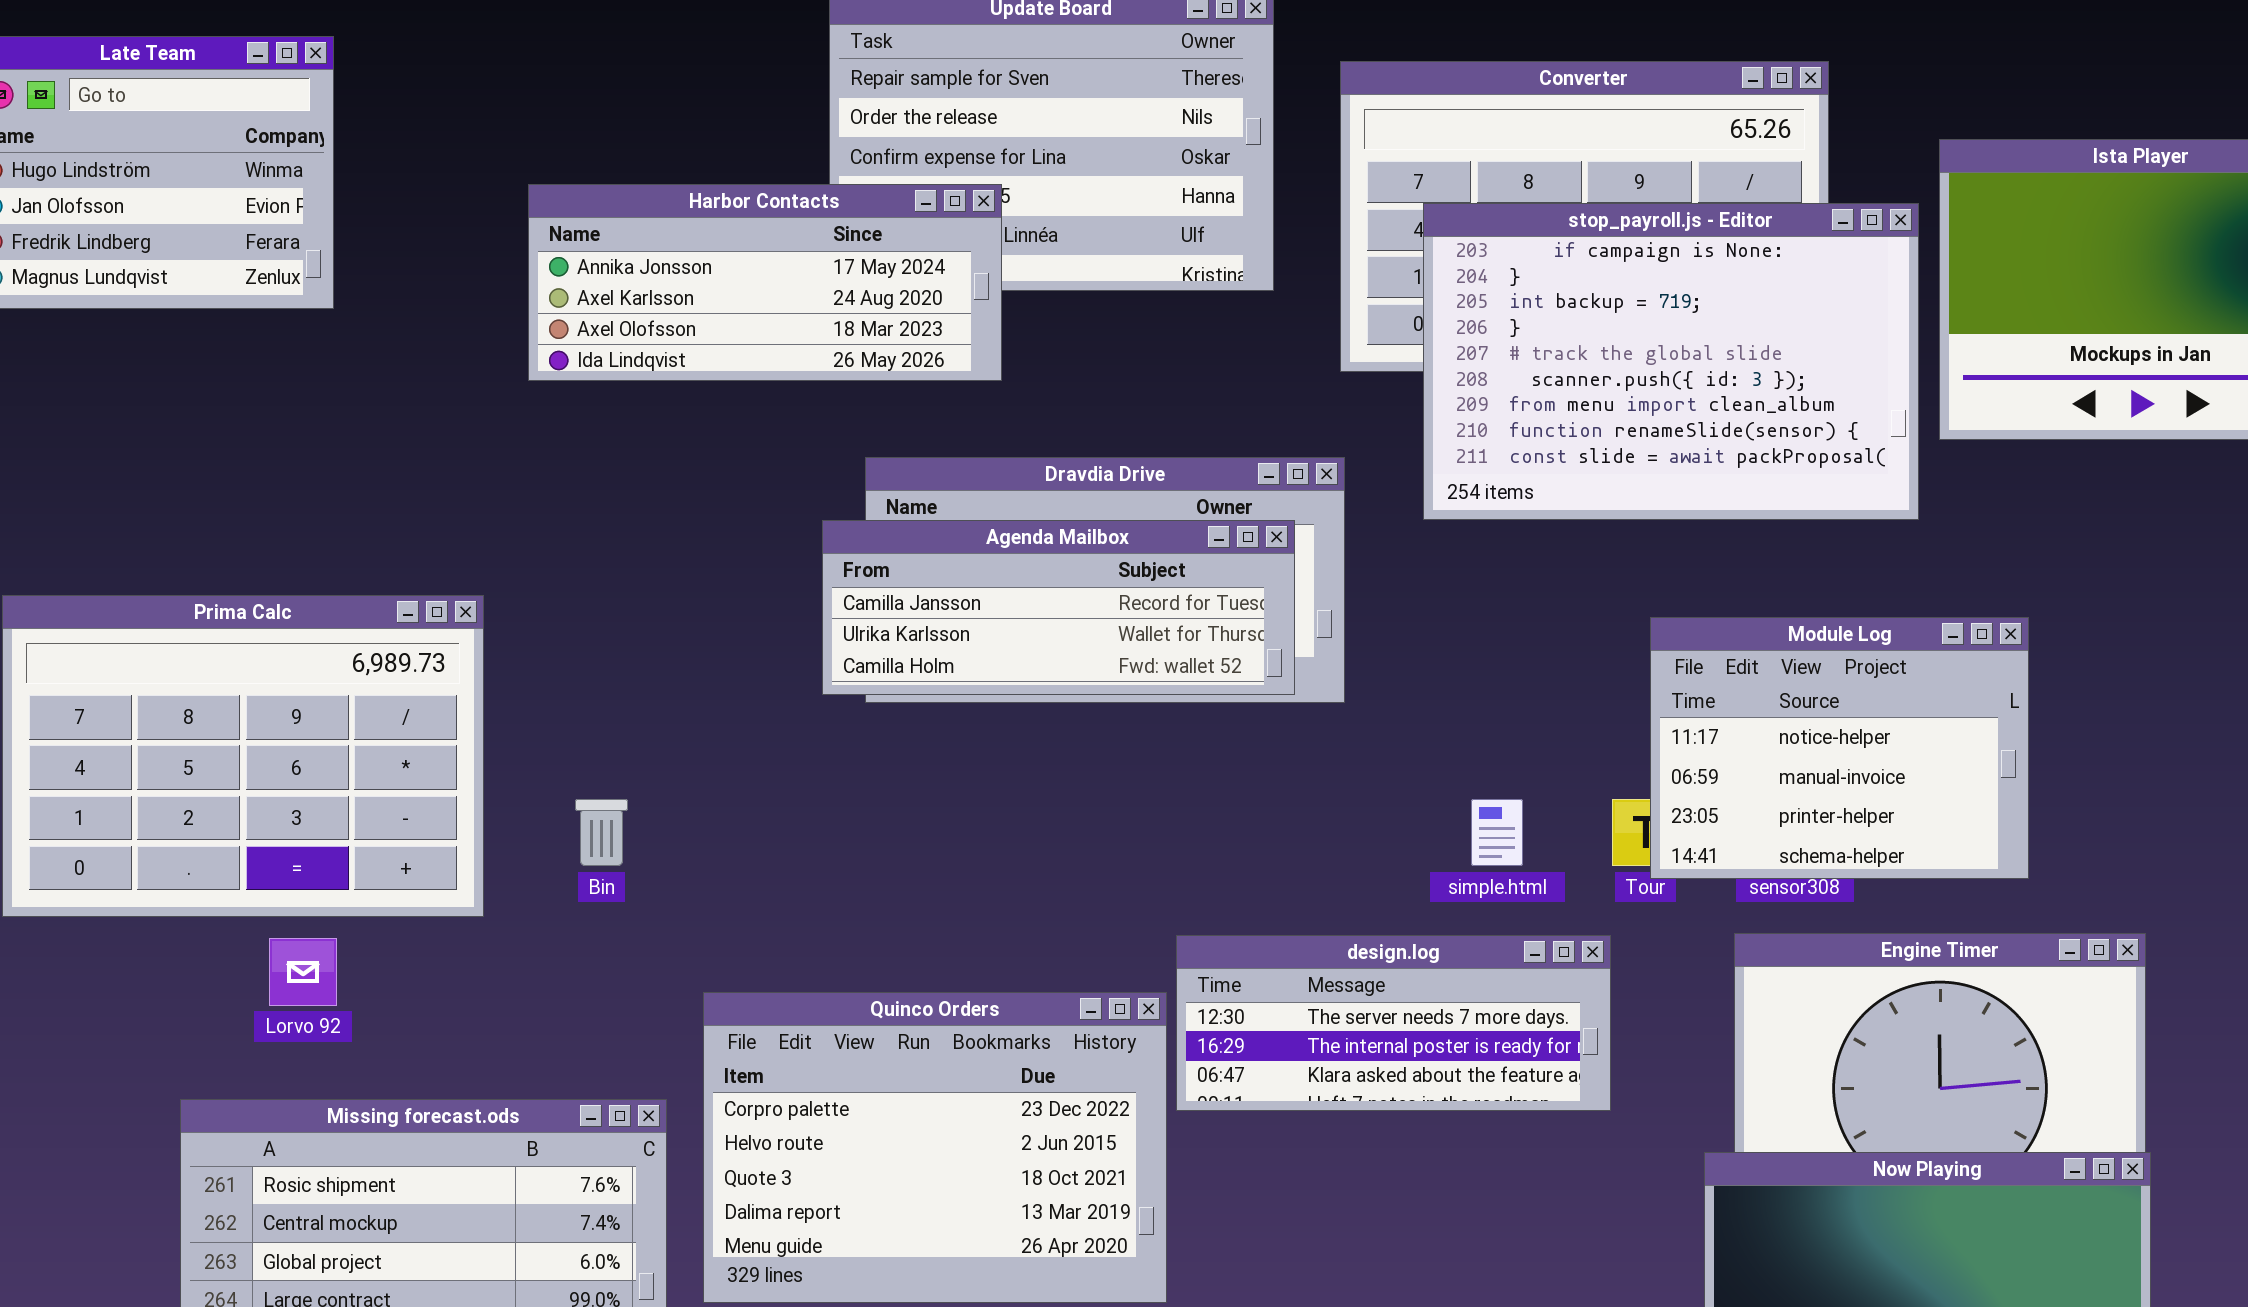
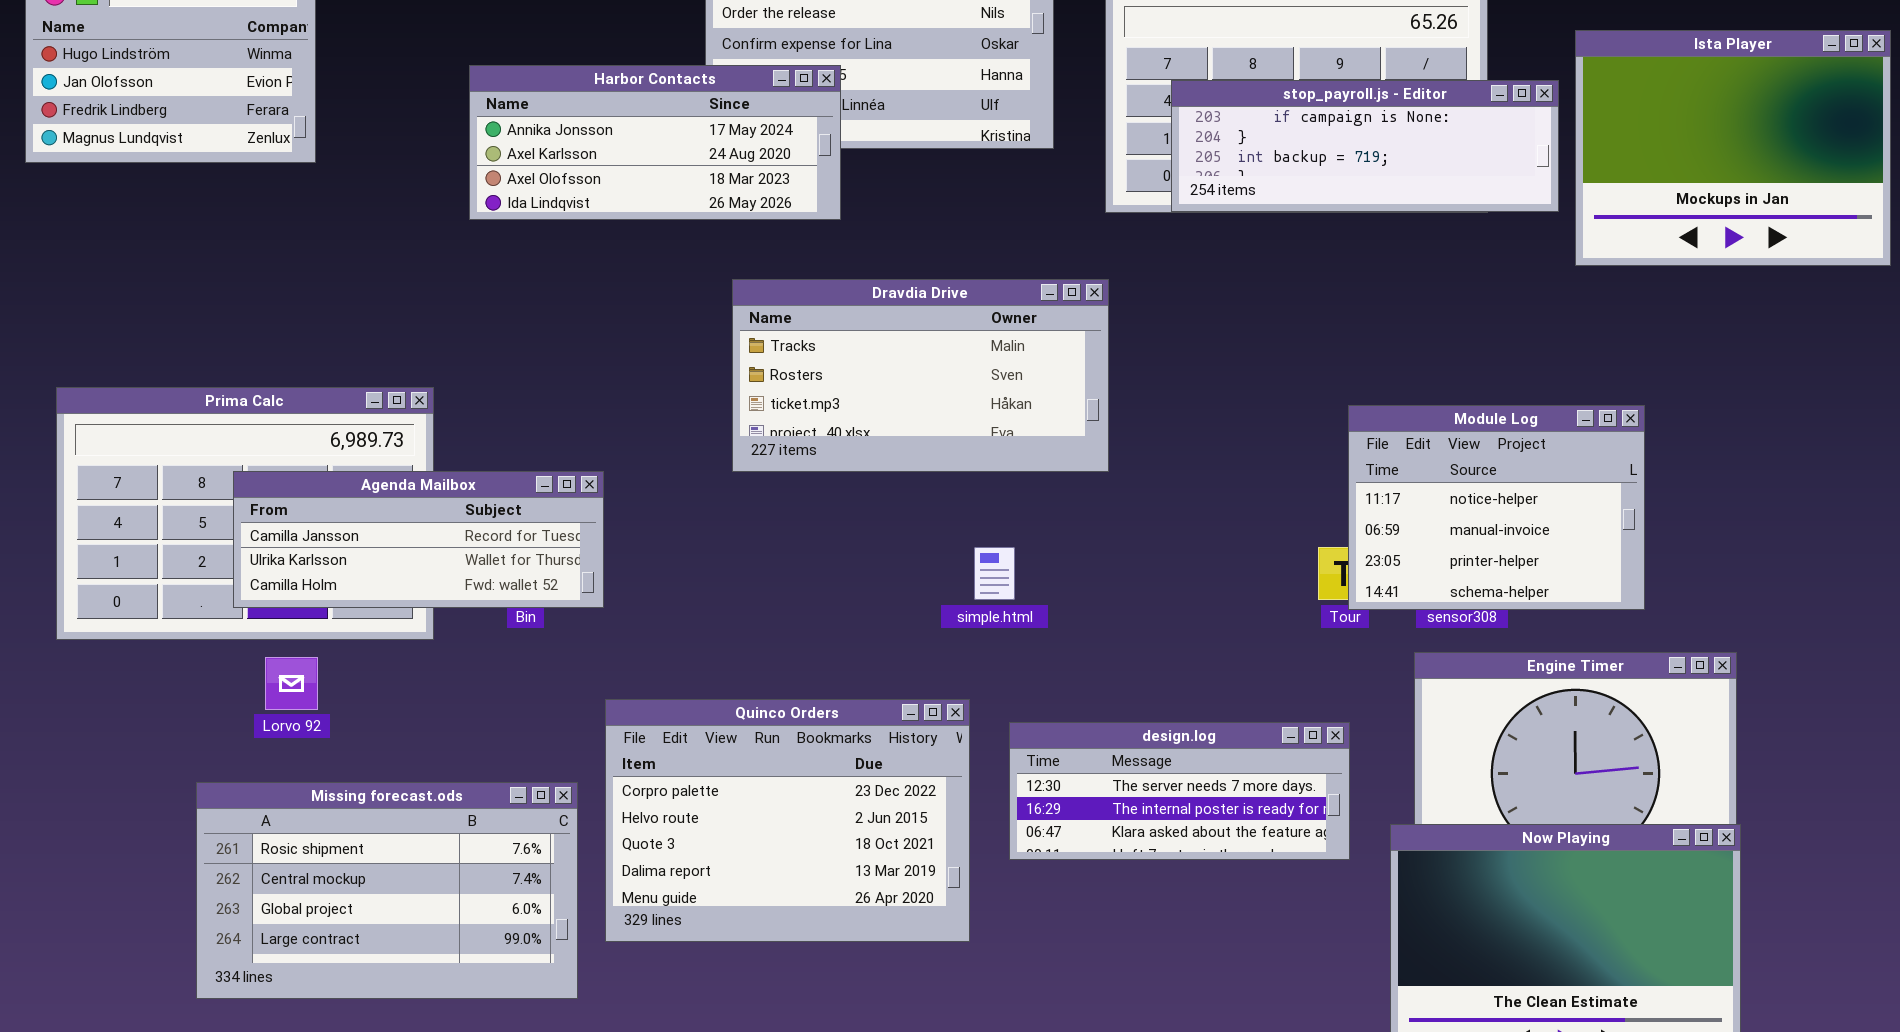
stop_payroll.js - Editor: [1423,203,1919,520] -> [1171,80,1559,212], resized
Agenda Mailbox: [822,520,1295,695] -> [233,471,604,608], moved
simple.html: [1471,799,1523,866] -> [974,547,1015,600], moved
design.log: [1176,935,1611,1111] -> [1009,722,1350,860], moved

